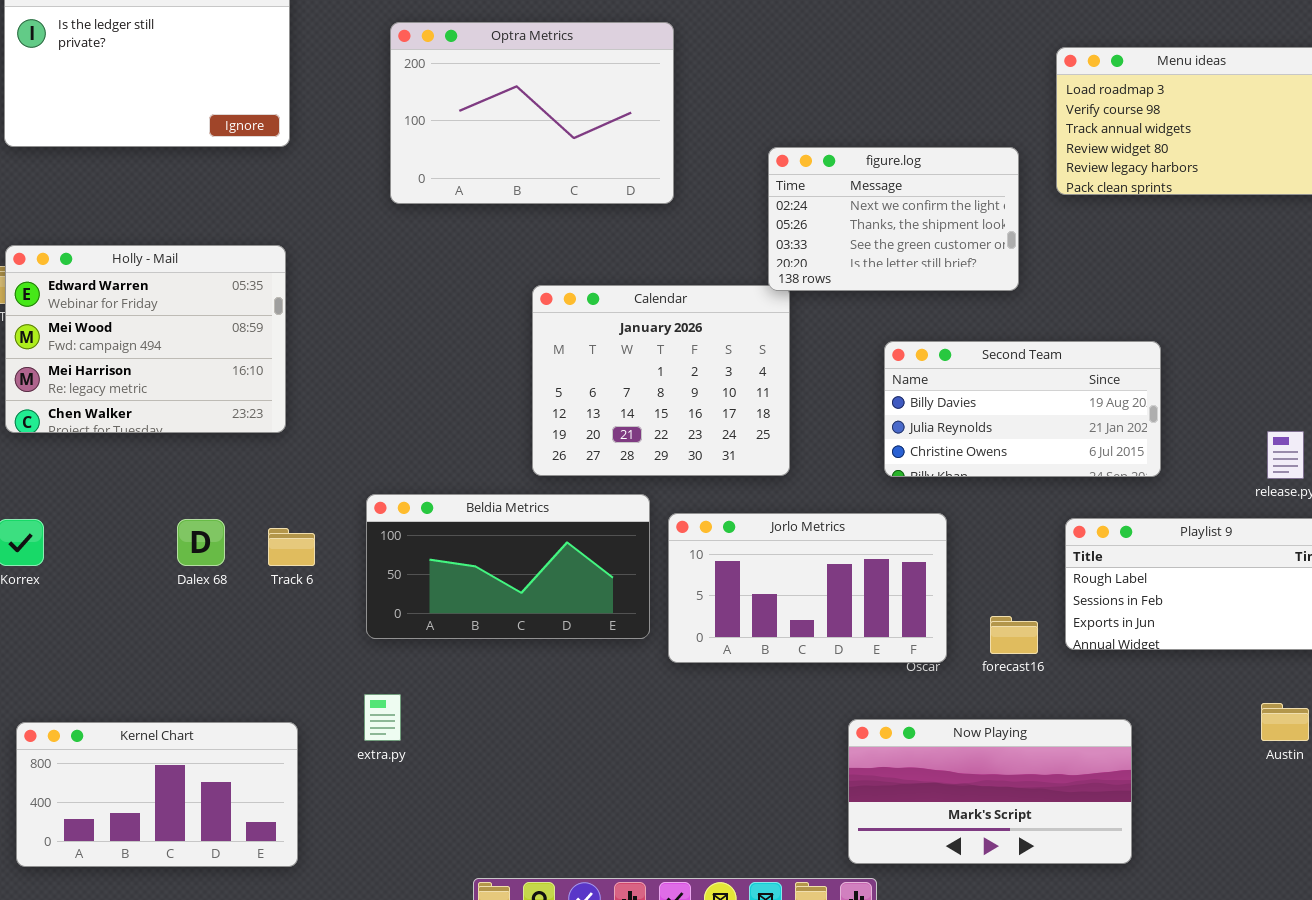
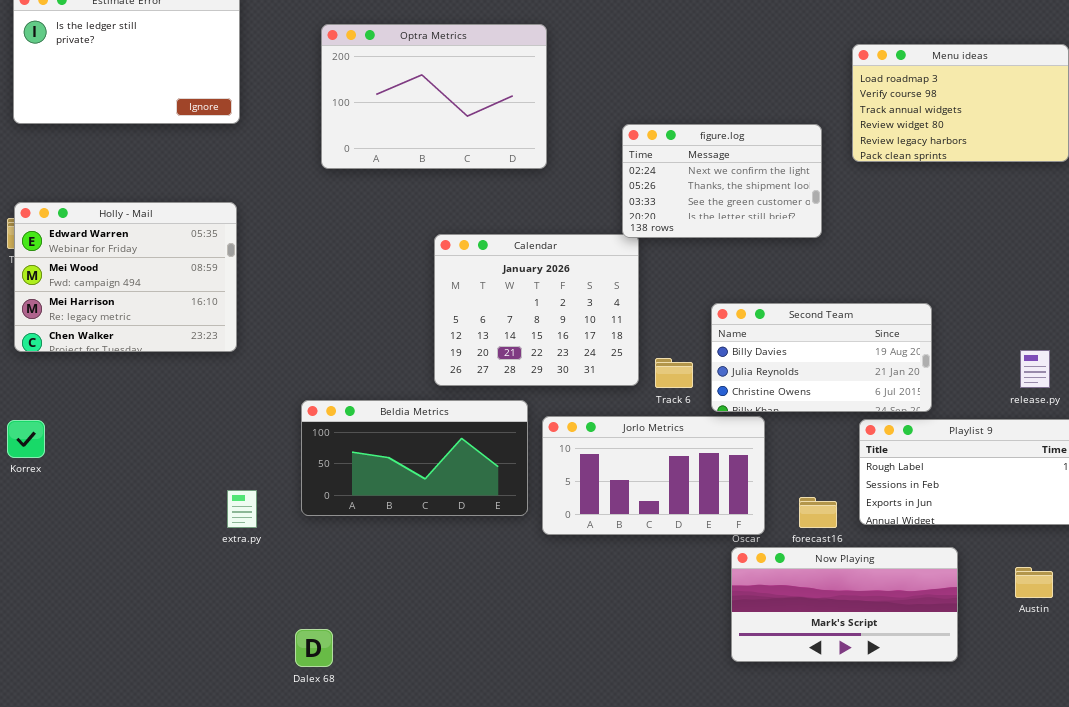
Second Team: [884,341,1161,477] -> [711,303,932,412], moved
Dalex 68: [177,519,225,566] -> [295,629,333,667], moved
Track 6: [268,528,315,566] -> [655,358,693,388], moved
extra.py: [364,694,401,741] -> [227,490,257,528], moved
Now Playing: [848,719,1132,864] -> [731,547,958,662], moved
Kernel Chart: [16,722,298,867] -> none, closed

